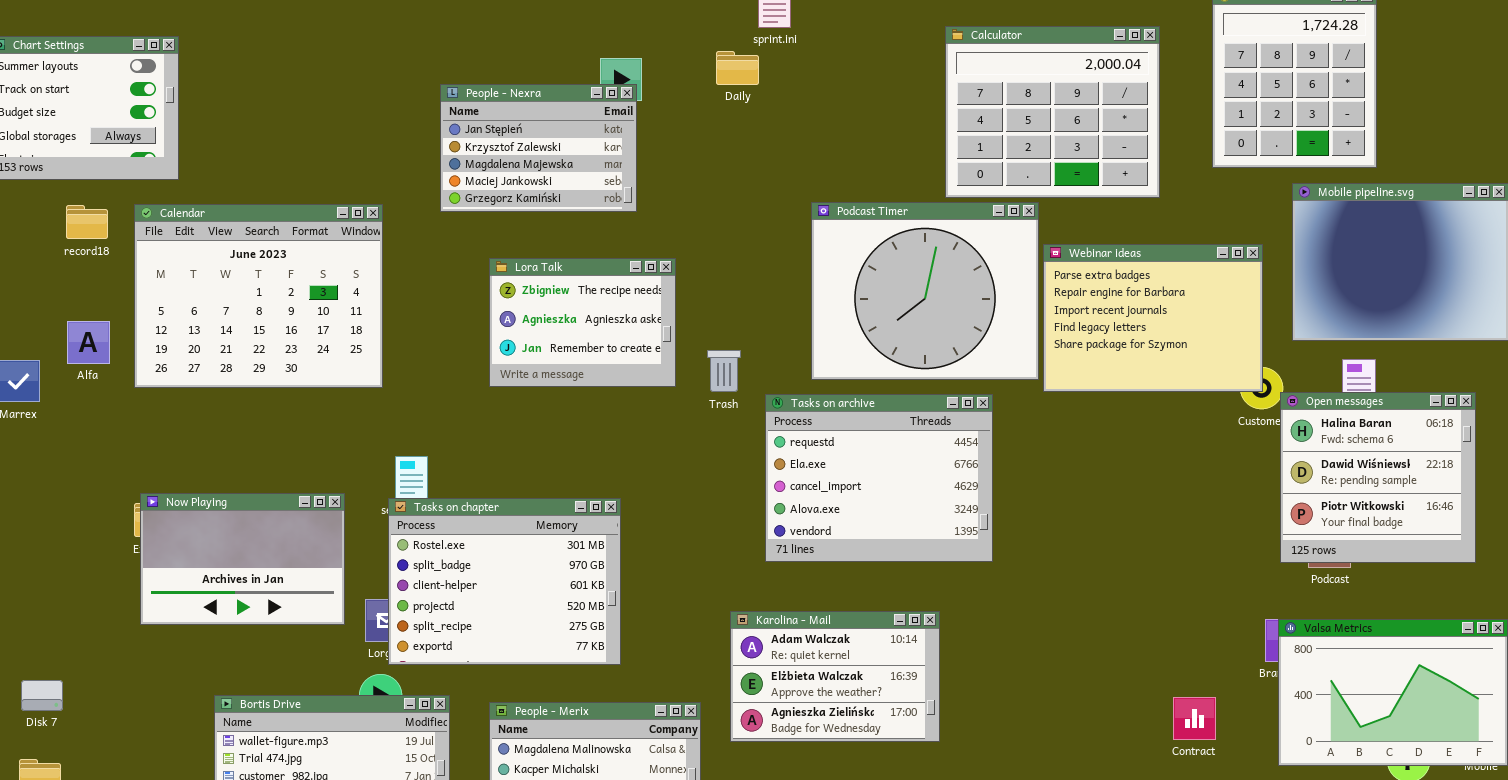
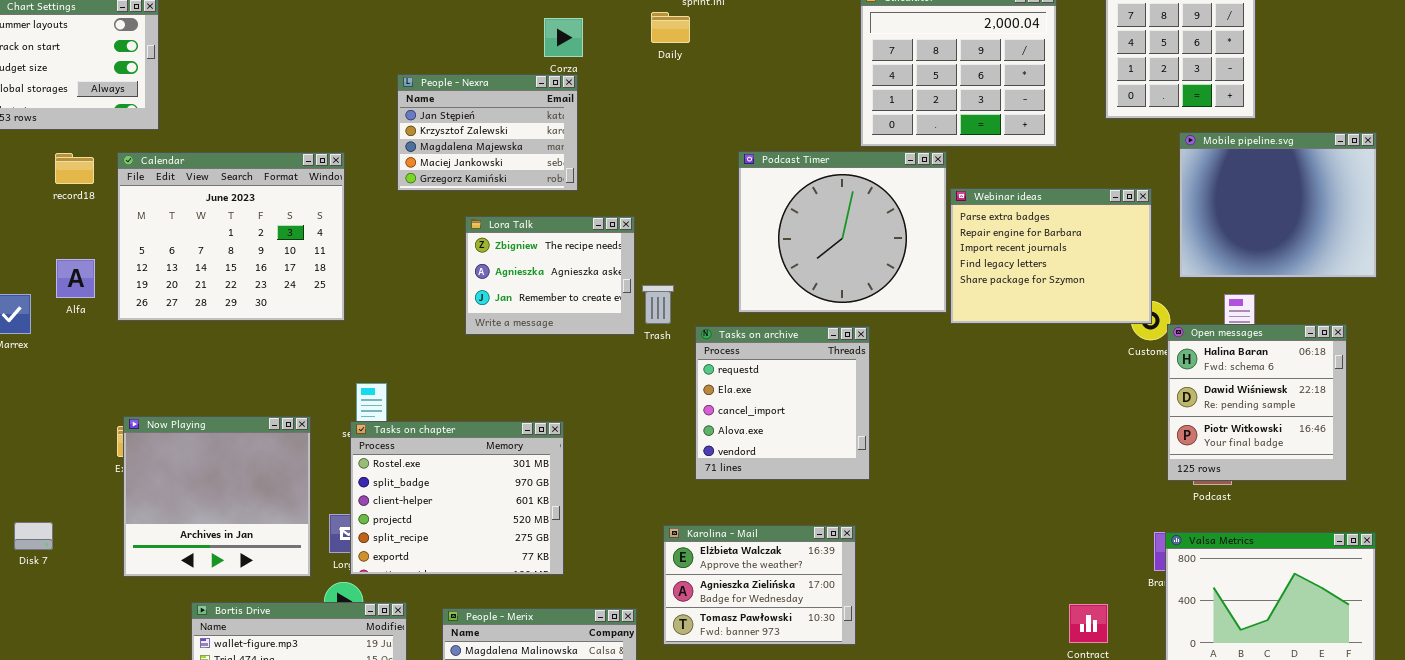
People - Nexra: [440,84,637,212] -> [397,74,578,191], moved
Lora Talk: [489,258,676,387] -> [465,216,635,335], moved
Tasks on archive: [765,394,993,562] -> [695,326,870,480], resized
Now Playing: [140,493,345,625] -> [123,416,311,577], resized
Karolina - Mail: [730,611,940,742] -> [663,525,856,645], scrolled down 1 row
Disk 7: [21,680,63,711] -> [14,522,53,550], moved

